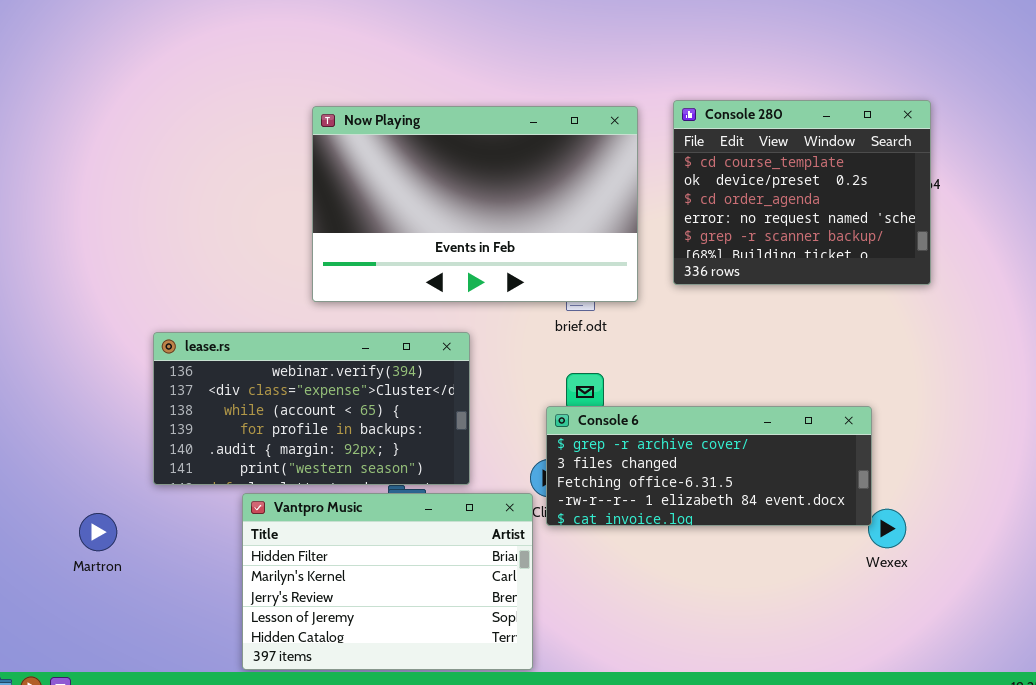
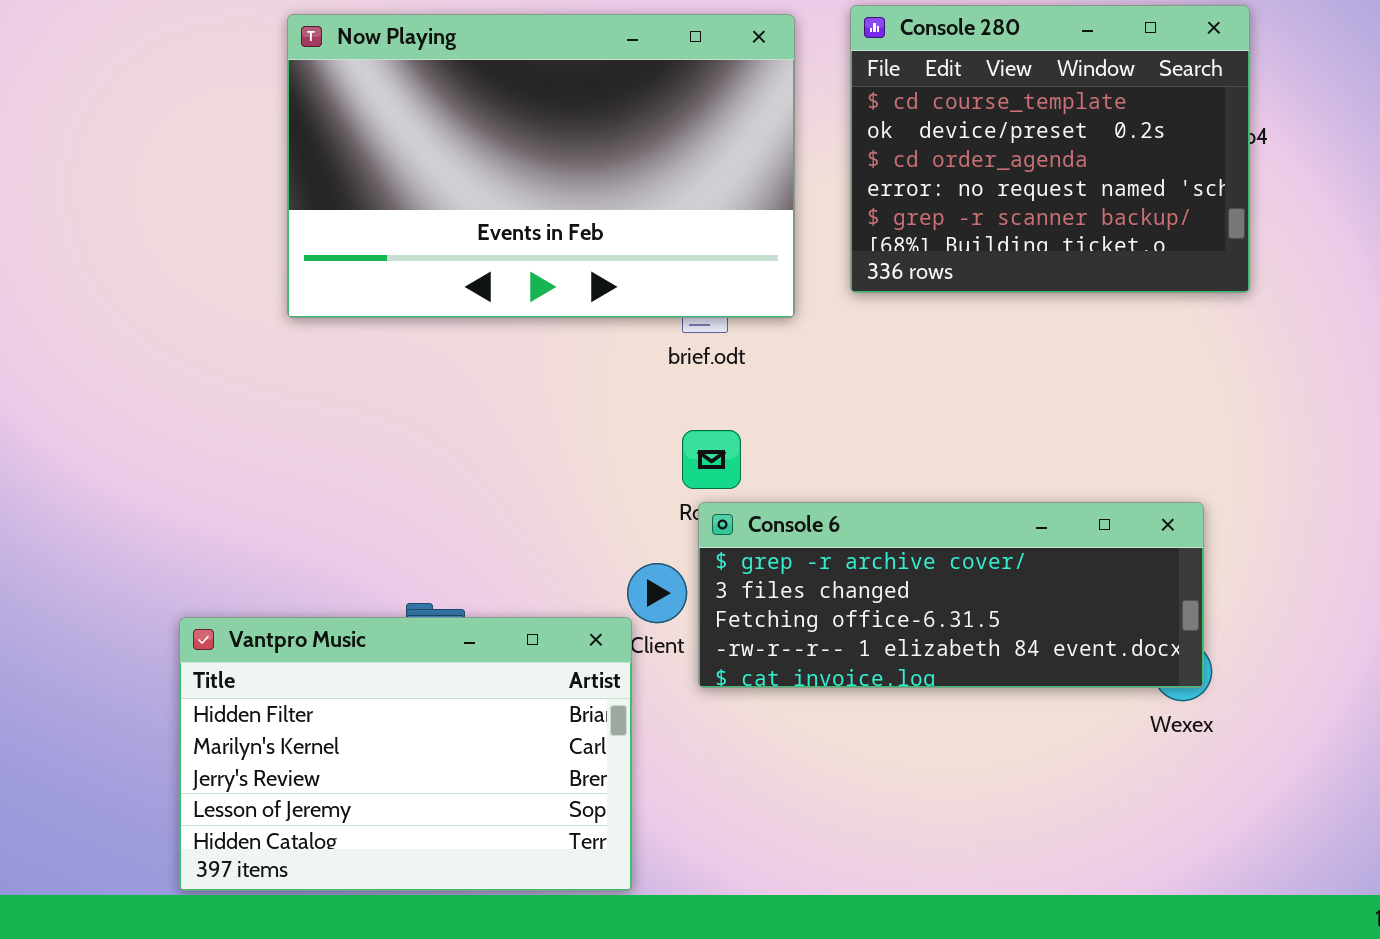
lease.rs: [153,332,470,485] -> none, closed
Console 6: [546,406,872,526] -> [698,502,1204,688], moved

